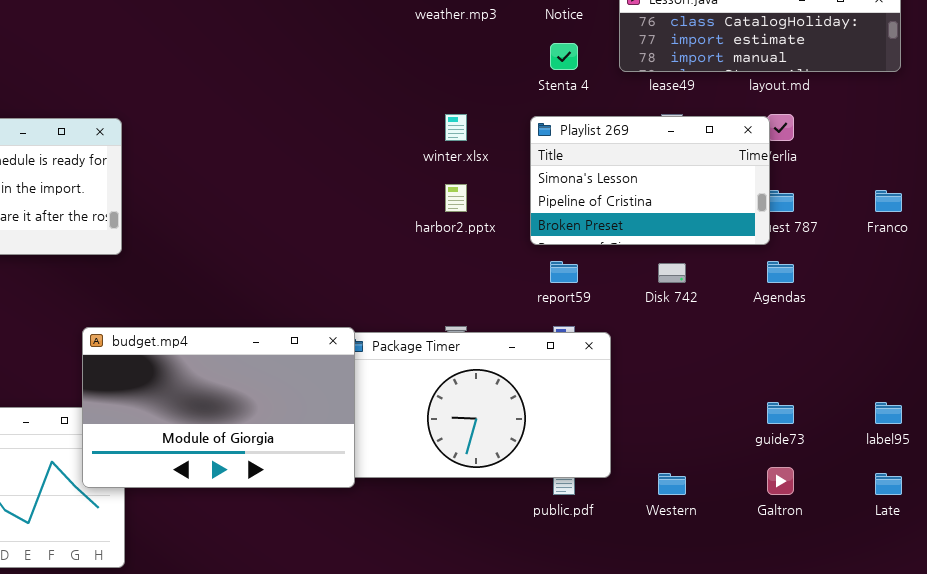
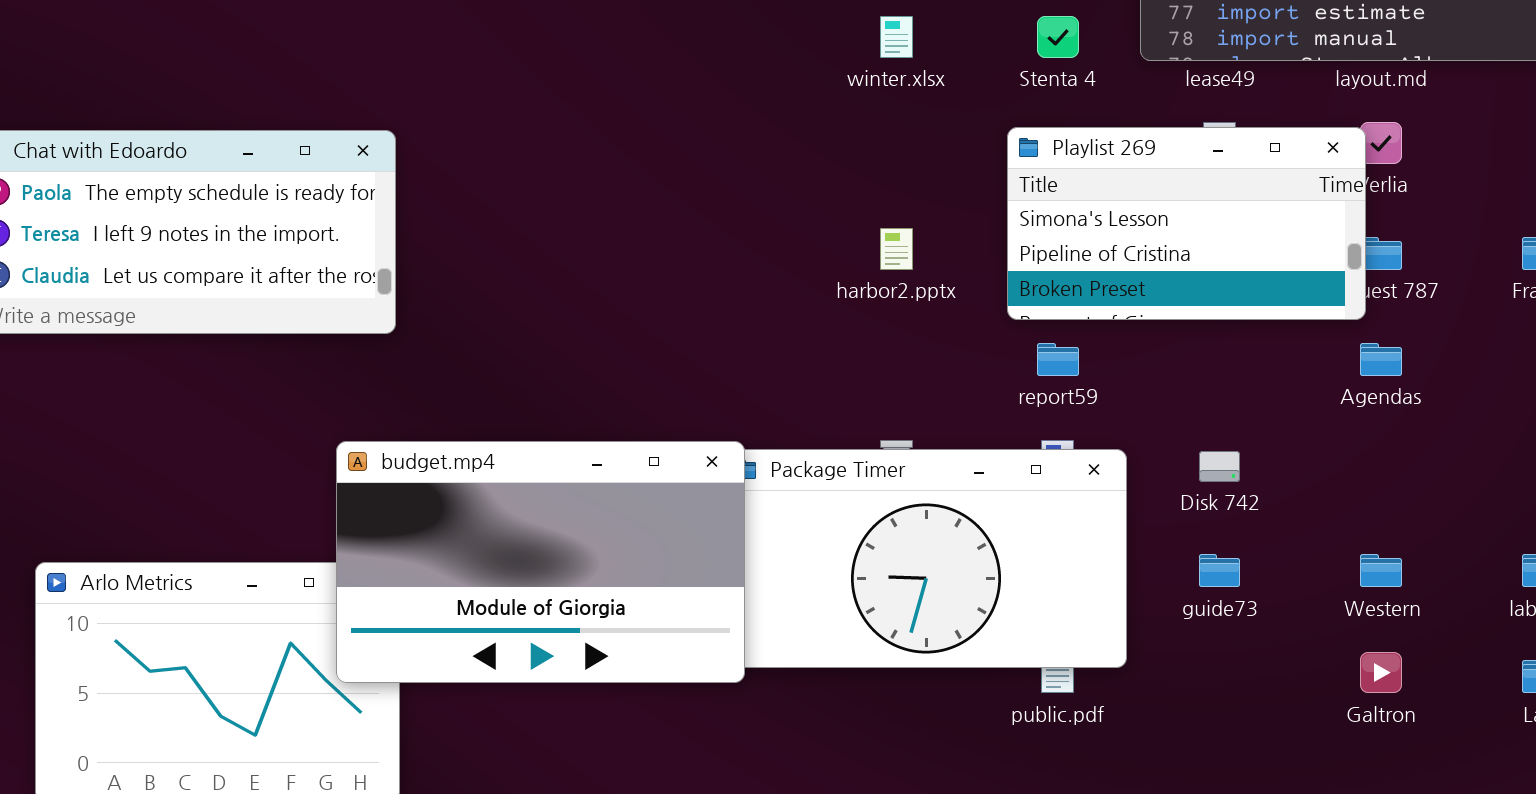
winter.xlsx: [445,114,467,141] -> [880,16,913,58], moved
Disk 742: [658,263,686,283] -> [1199,451,1240,482], moved
guide73: [767,402,794,424] -> [1199,554,1240,587], moved
Western: [658,473,686,495] -> [1360,554,1402,587], moved

